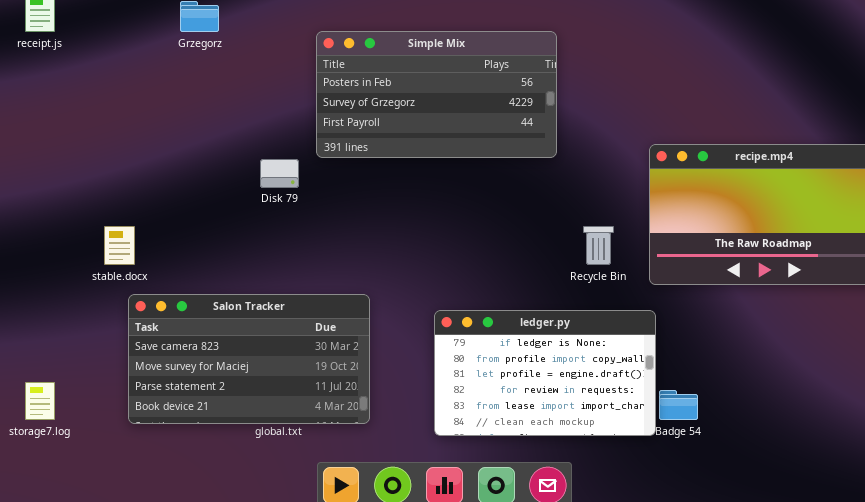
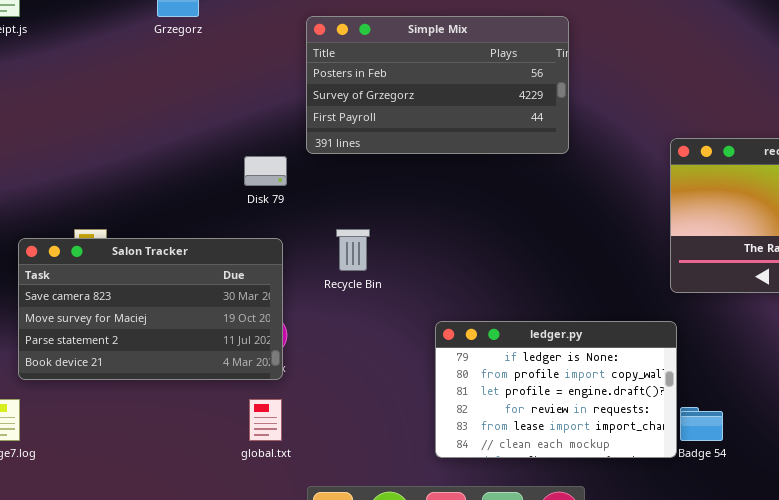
Recycle Bin: [583,226,614,265] -> [336,229,370,271], moved
Salon Tracker: [128,294,370,424] -> [18,238,283,380], moved

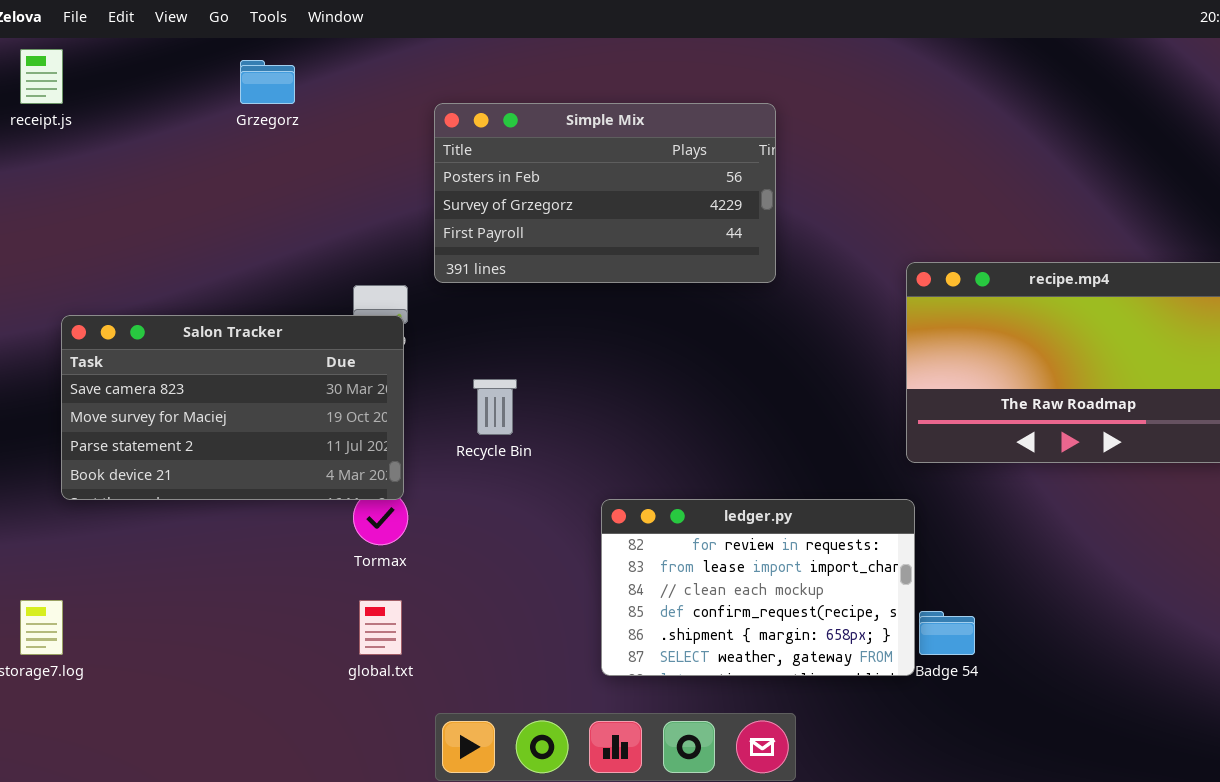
Salon Tracker: [18,238,283,380] -> [61,315,404,500], moved
ledger.py: [435,321,677,458] -> [601,499,915,676], scrolled down 3 rows

